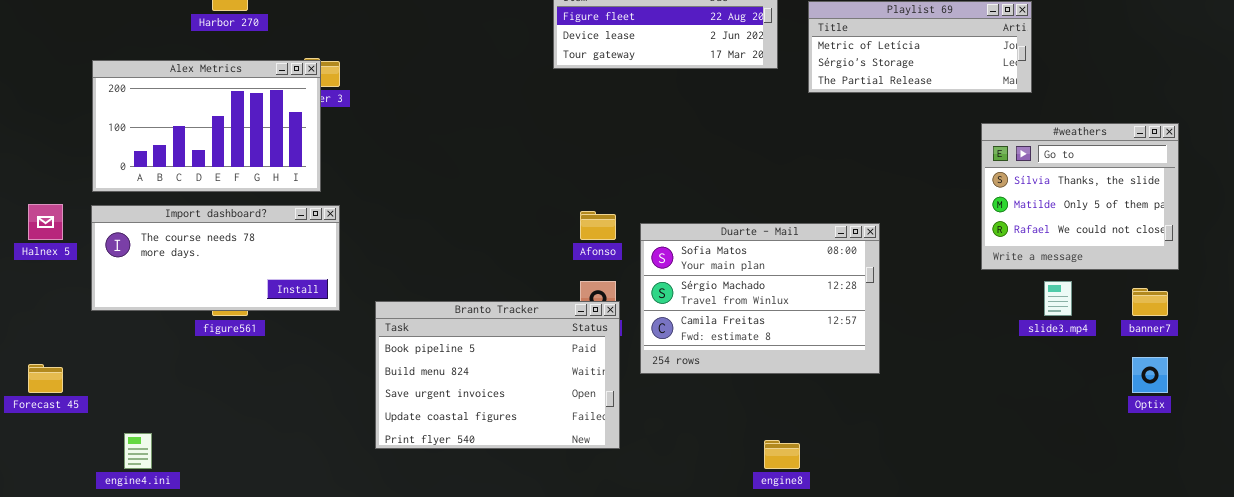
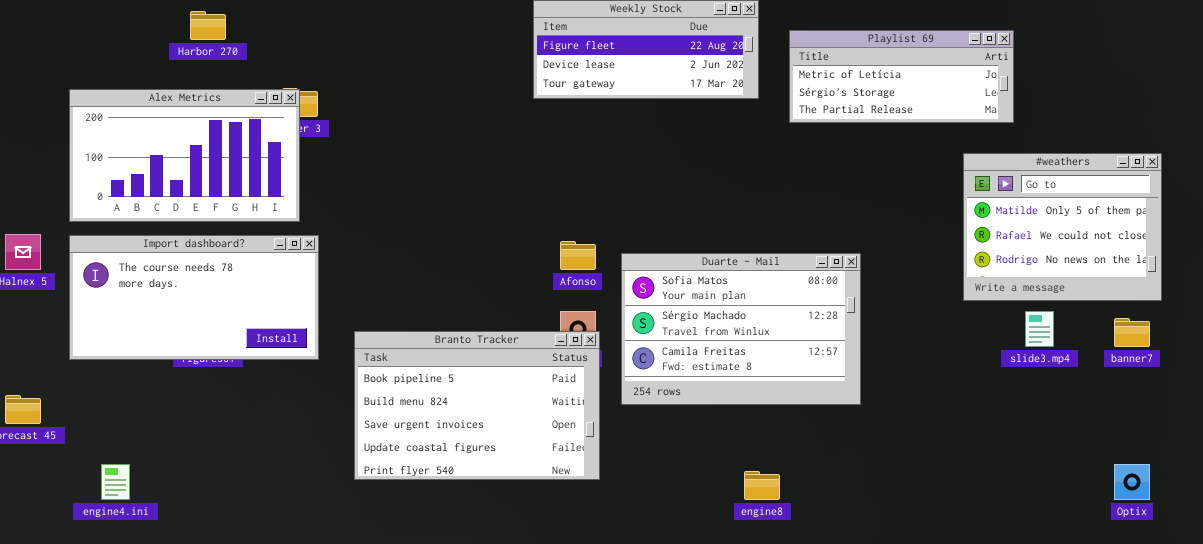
#weathers: [981,123,1179,270] -> [963,153,1162,301], scrolled down 1 row
Import dashboard?: [91,205,340,311] -> [69,235,319,360], resized
Optix: [1132,357,1168,393] -> [1114,464,1150,500], moved

